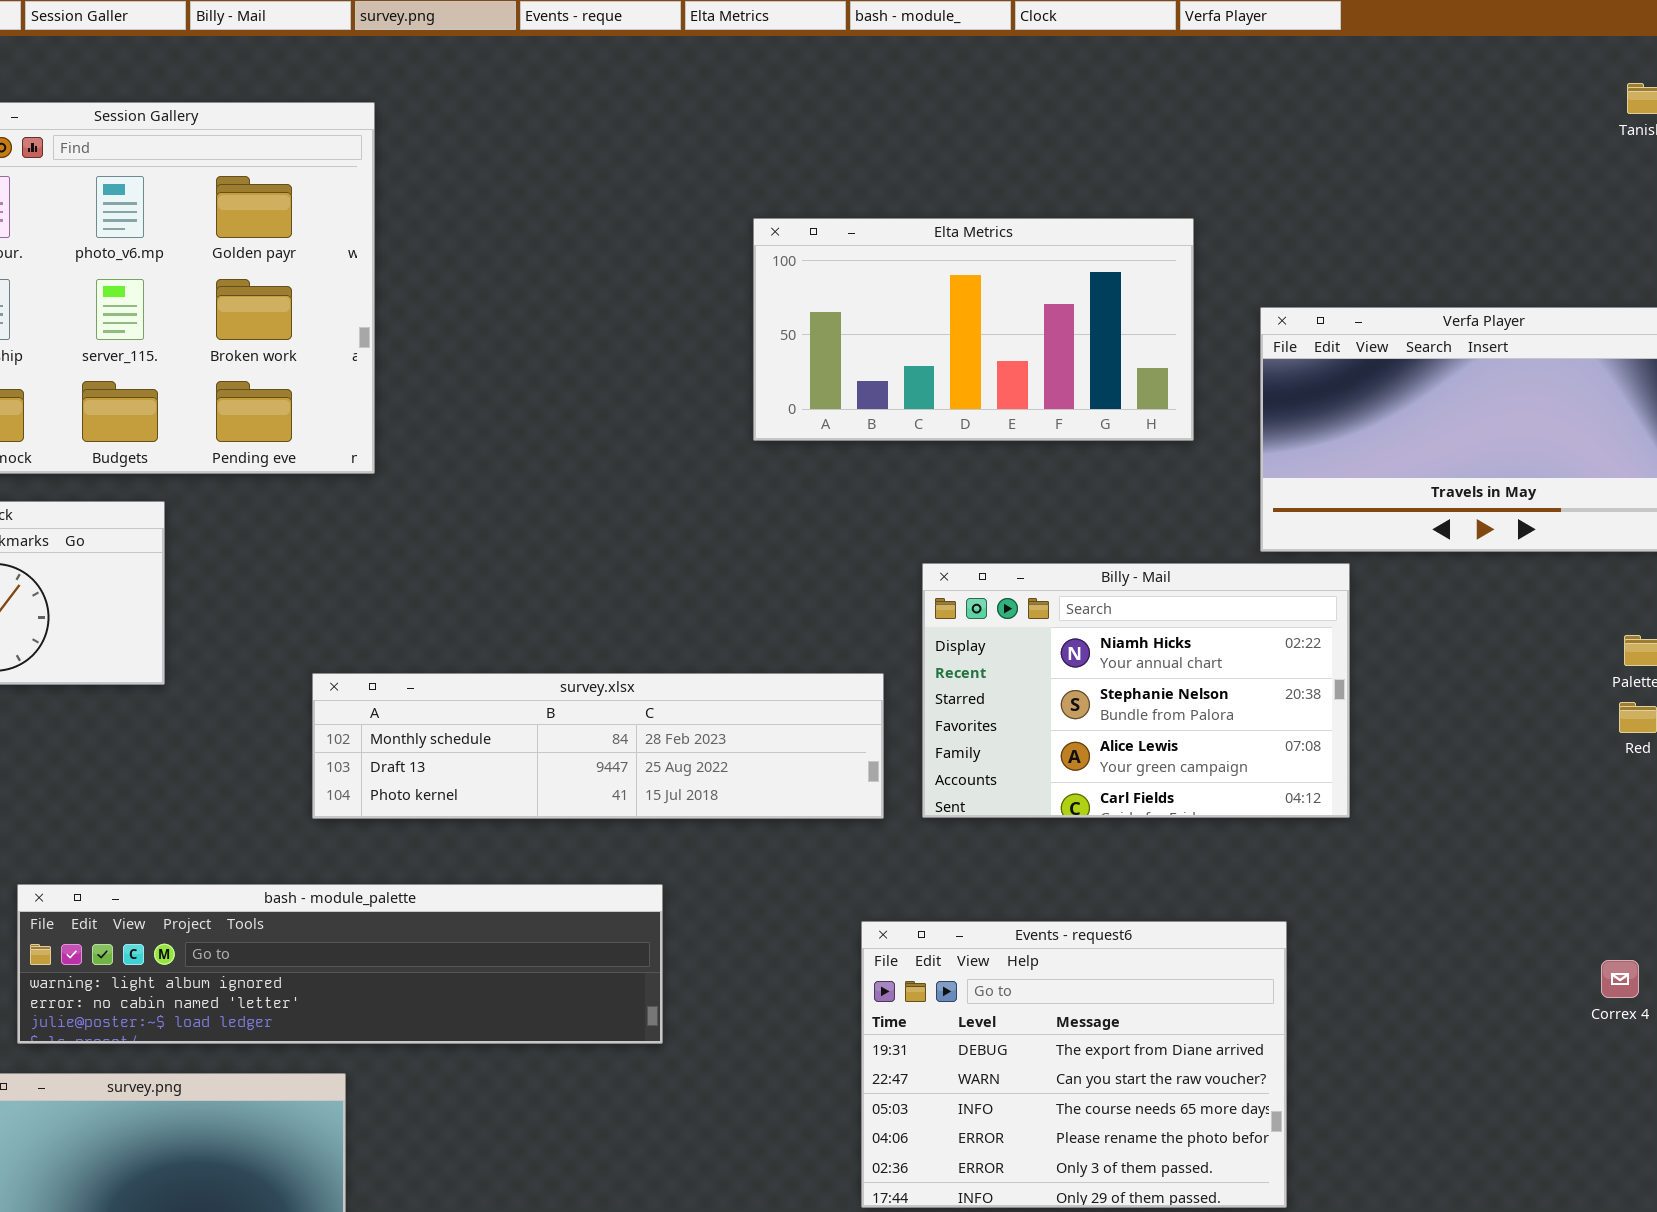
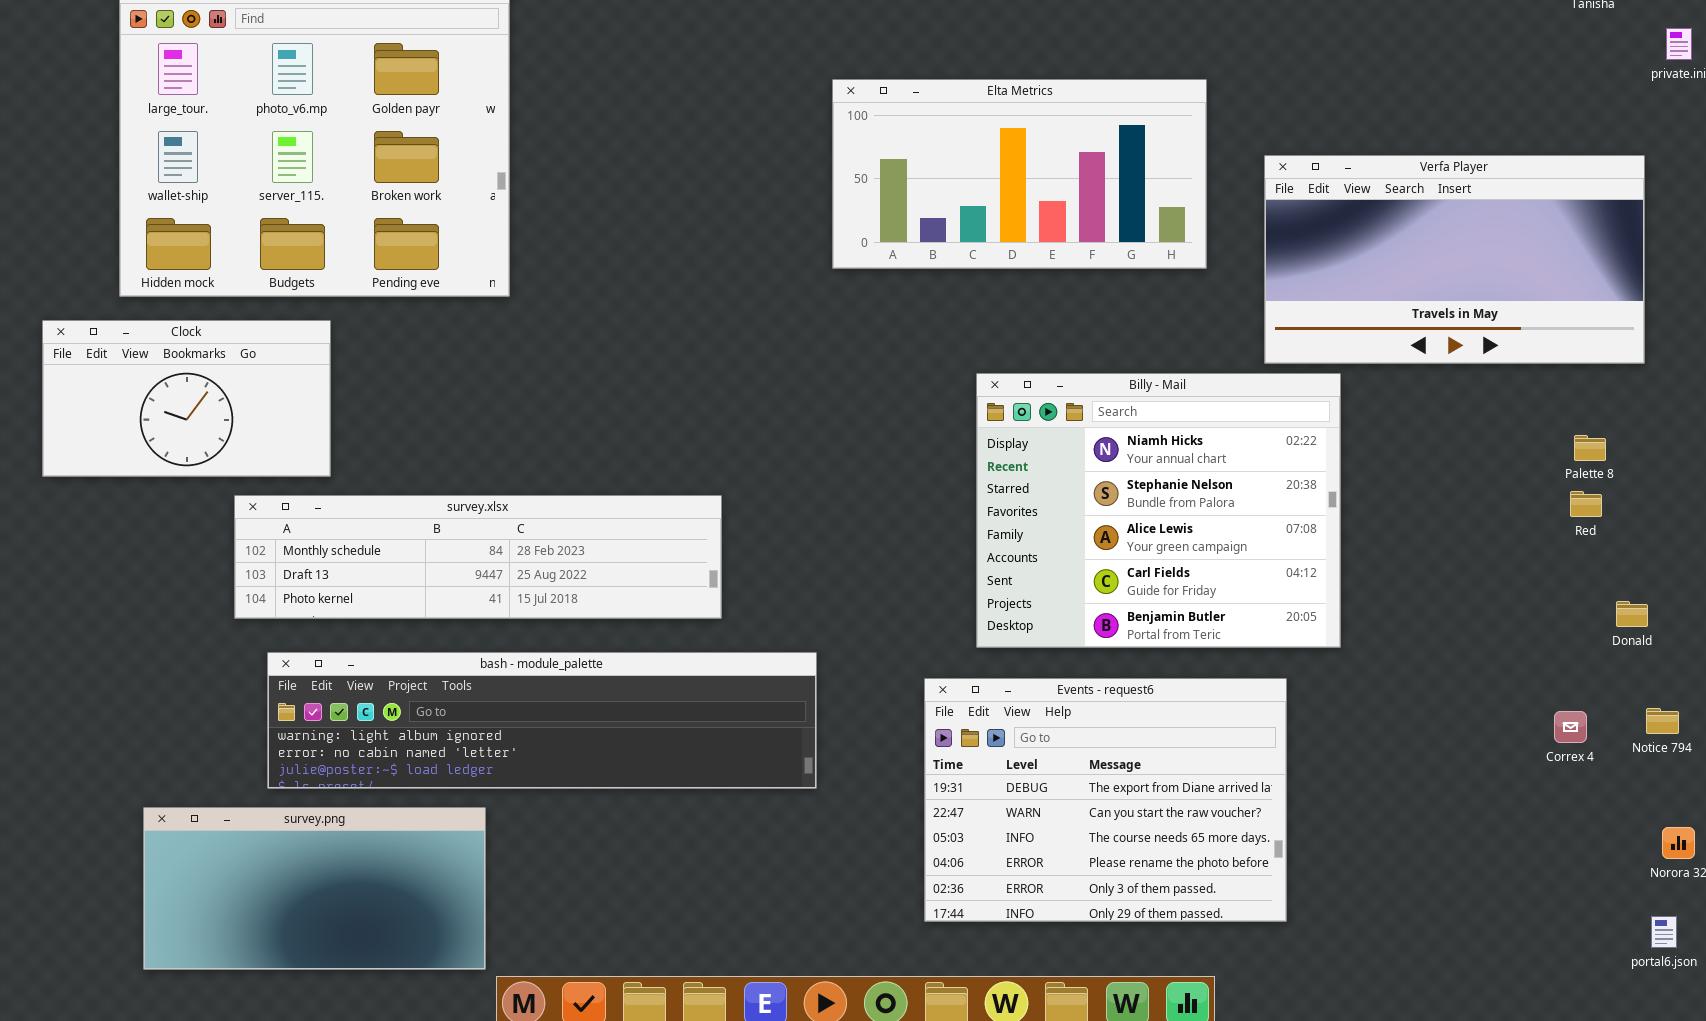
Billy - Mail: [922,563,1350,818] -> [976,373,1341,648], resized
survey.xlsx: [312,673,884,819] -> [234,495,722,619], moved
bash - module_palette: [17,884,663,1044] -> [267,652,817,789], moved

